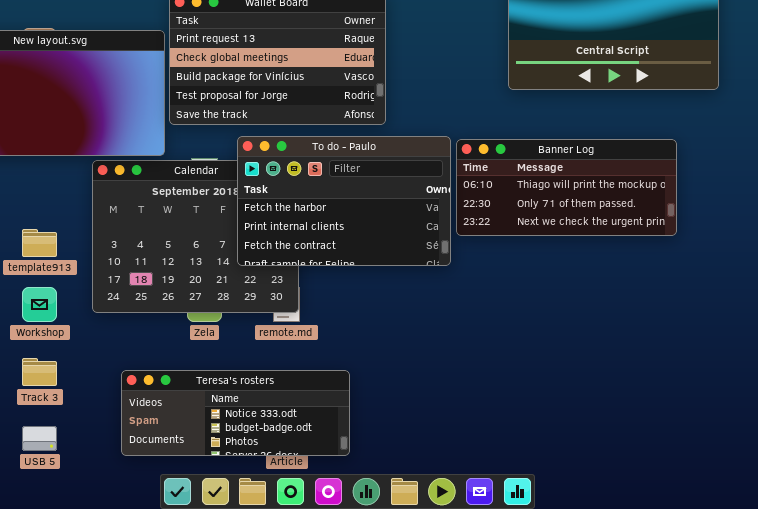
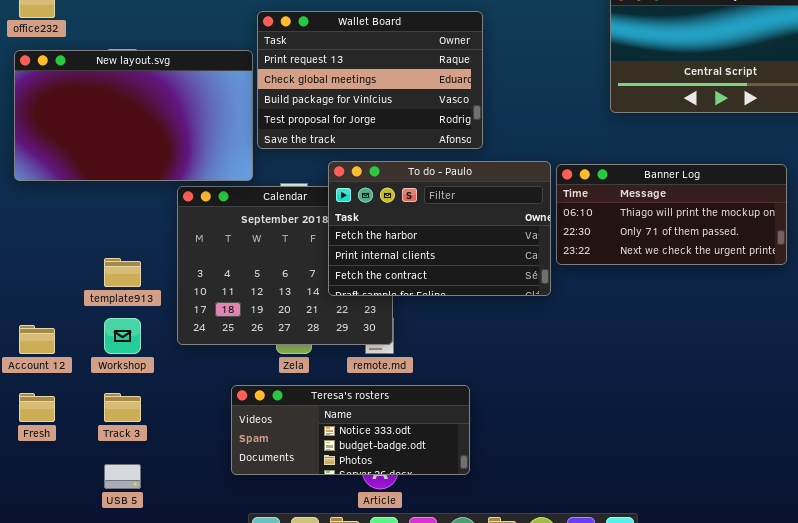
Teresa's rosters: [121,370,350,456] -> [231,385,470,475], moved

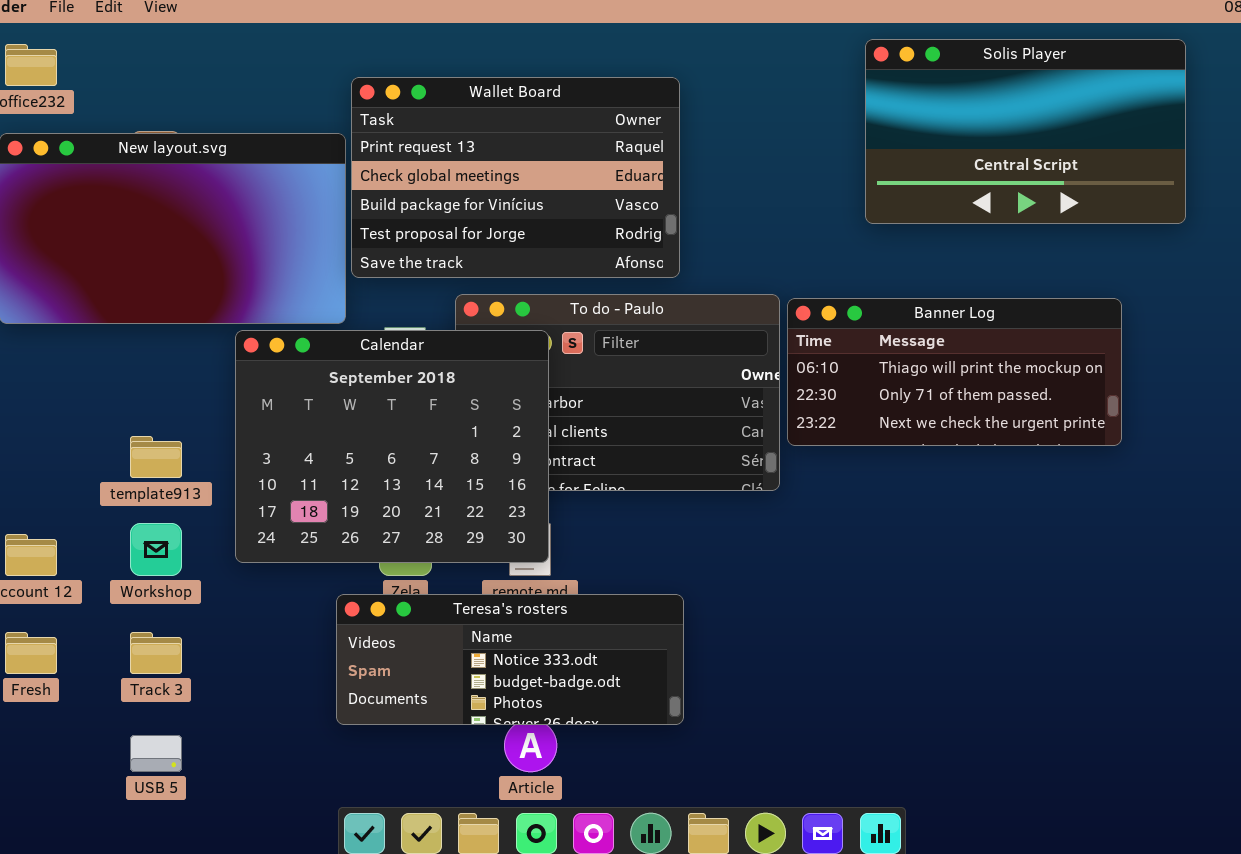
Calendar: [177,186,393,345] -> [235,330,549,563], raised
Teresa's rosters: [231,385,470,475] -> [336,594,684,725], moved

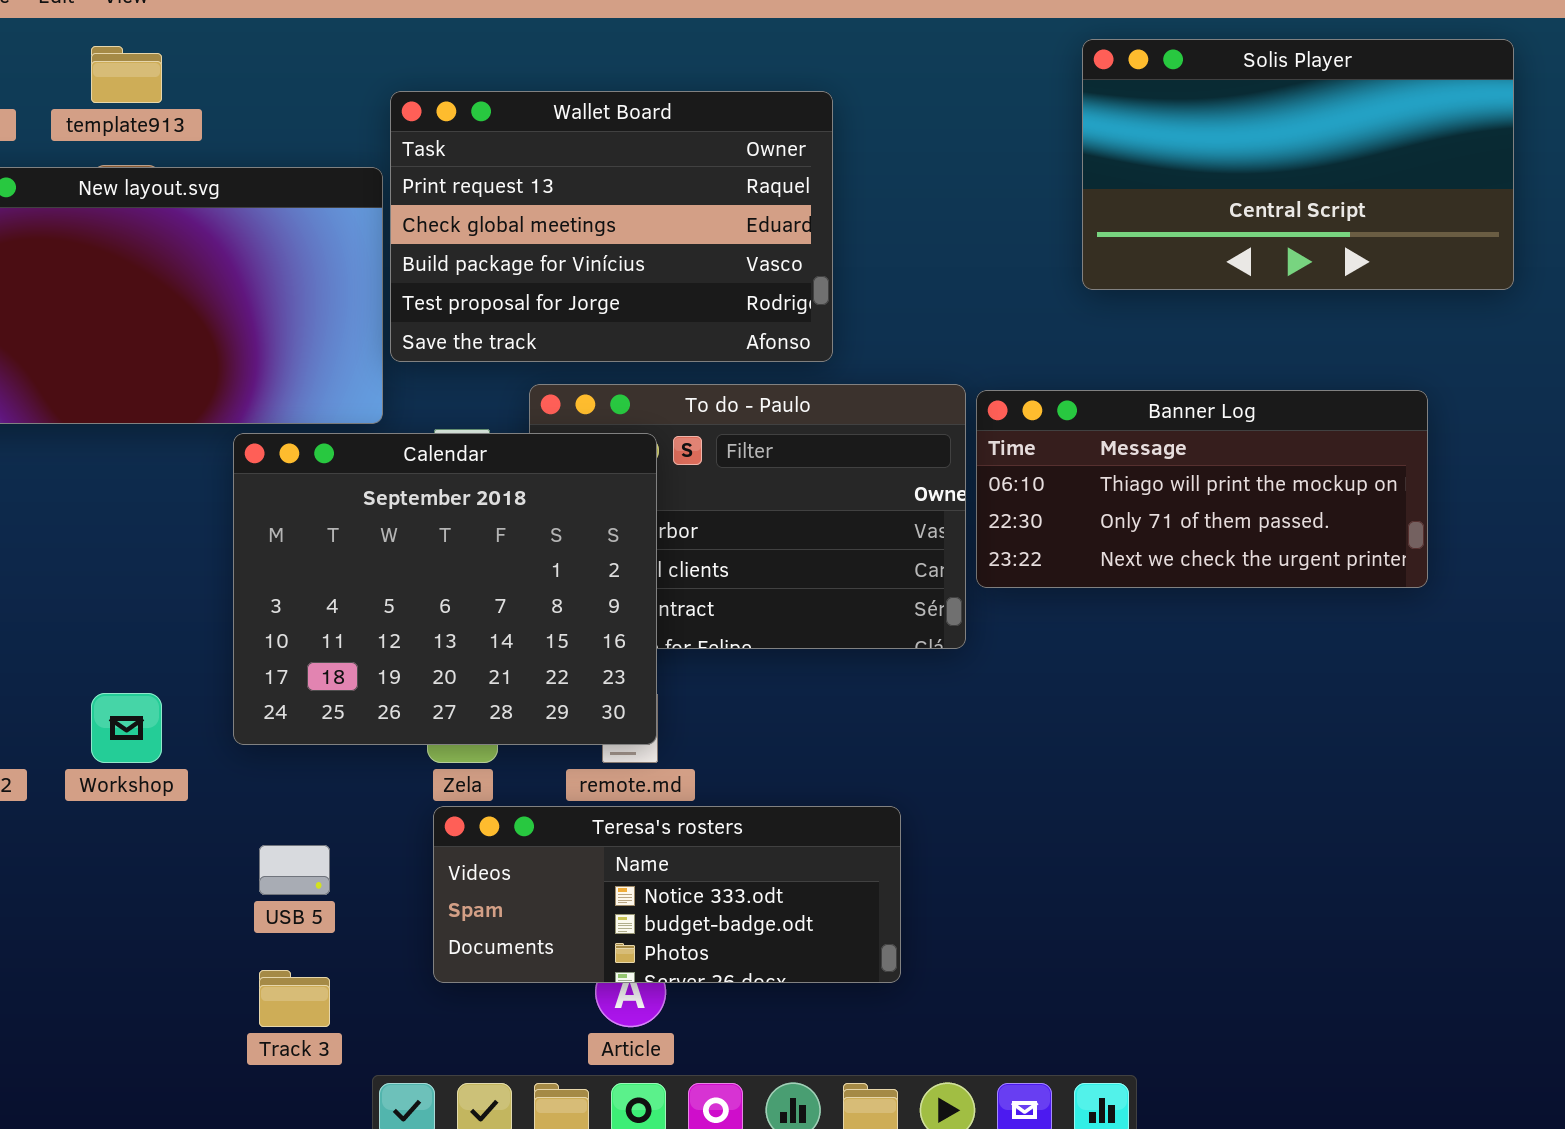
template913: [130,436,182,478] -> [91,46,162,103], moved
Teresa's rosters: [336,594,684,725] -> [433,806,901,983], moved
Track 3: [130,632,182,674] -> [259,970,330,1027], moved
USB 5: [130,735,182,772] -> [259,845,330,895], moved

